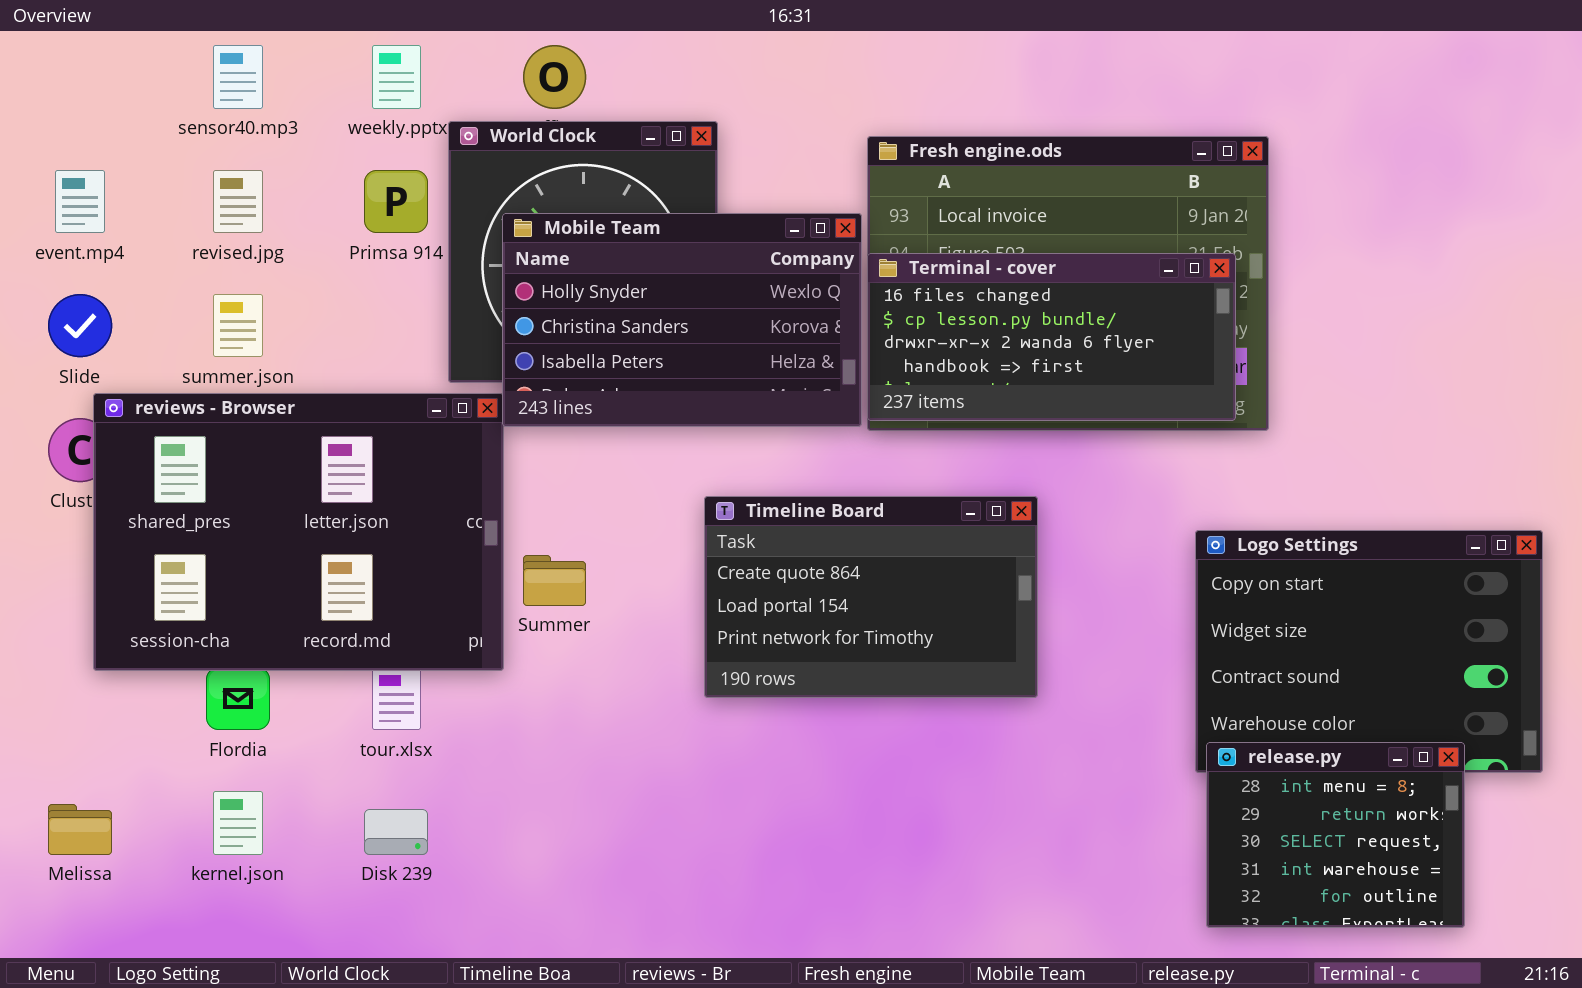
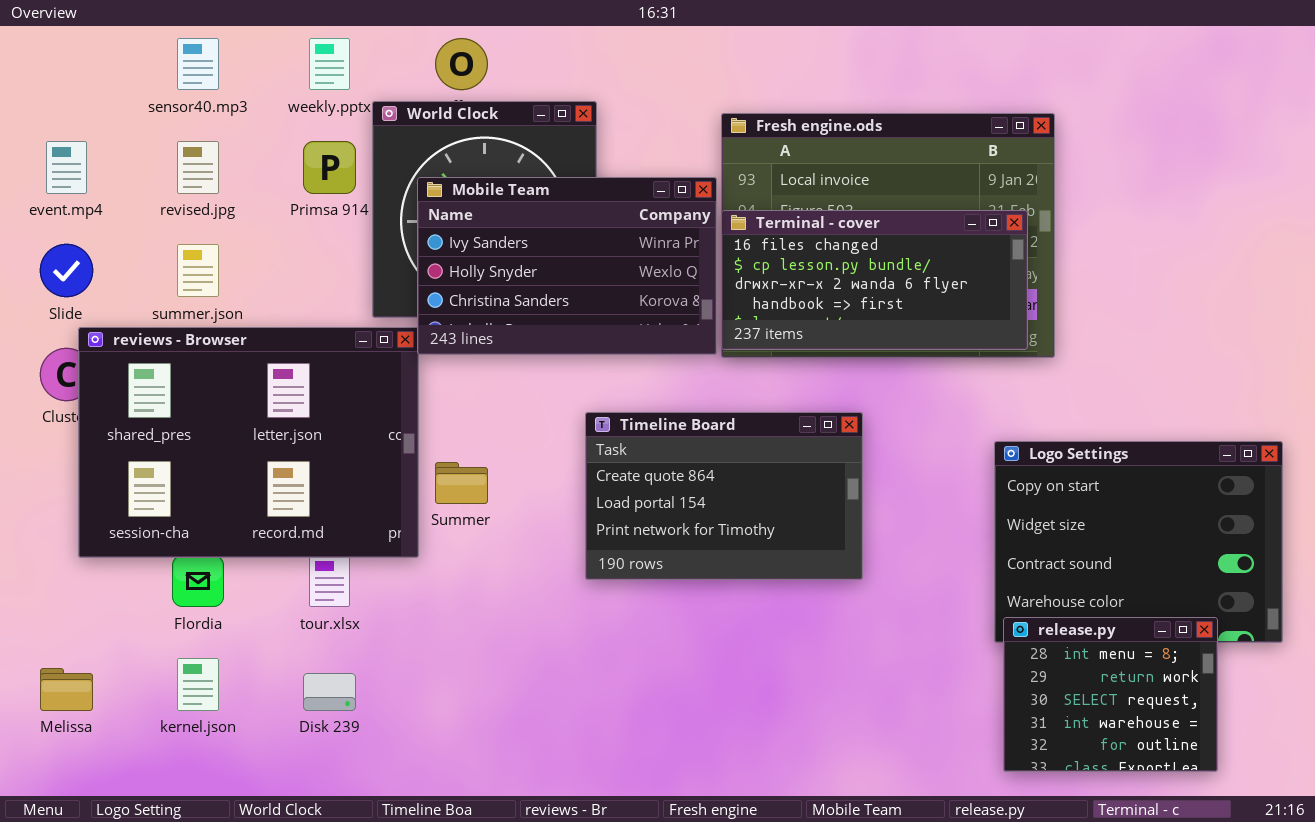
Mobile Team: [502,213,862,427] -> [417,177,717,355], scrolled up 1 row

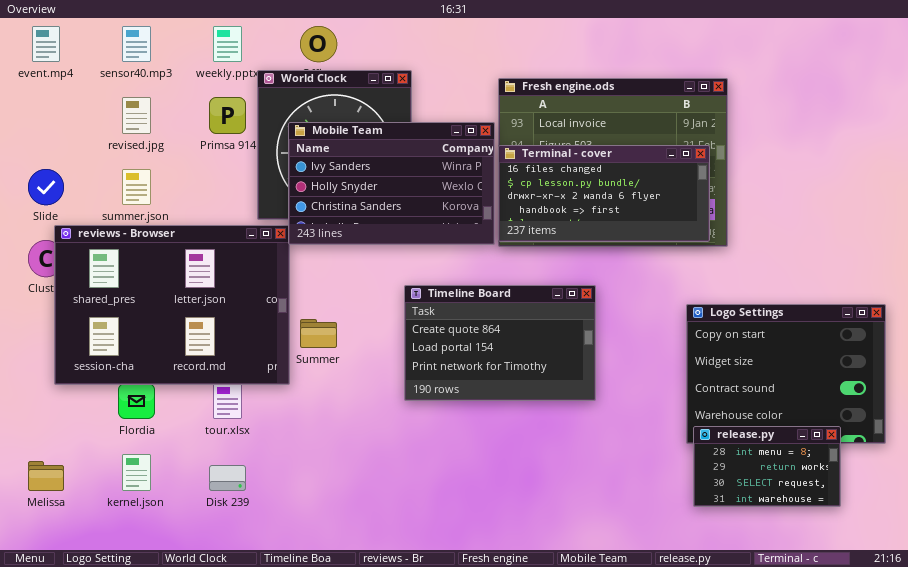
event.mp4: [46,141,87,194] -> [32,26,60,62], moved
release.py: [1003,617,1218,772] -> [693,426,841,507], resized

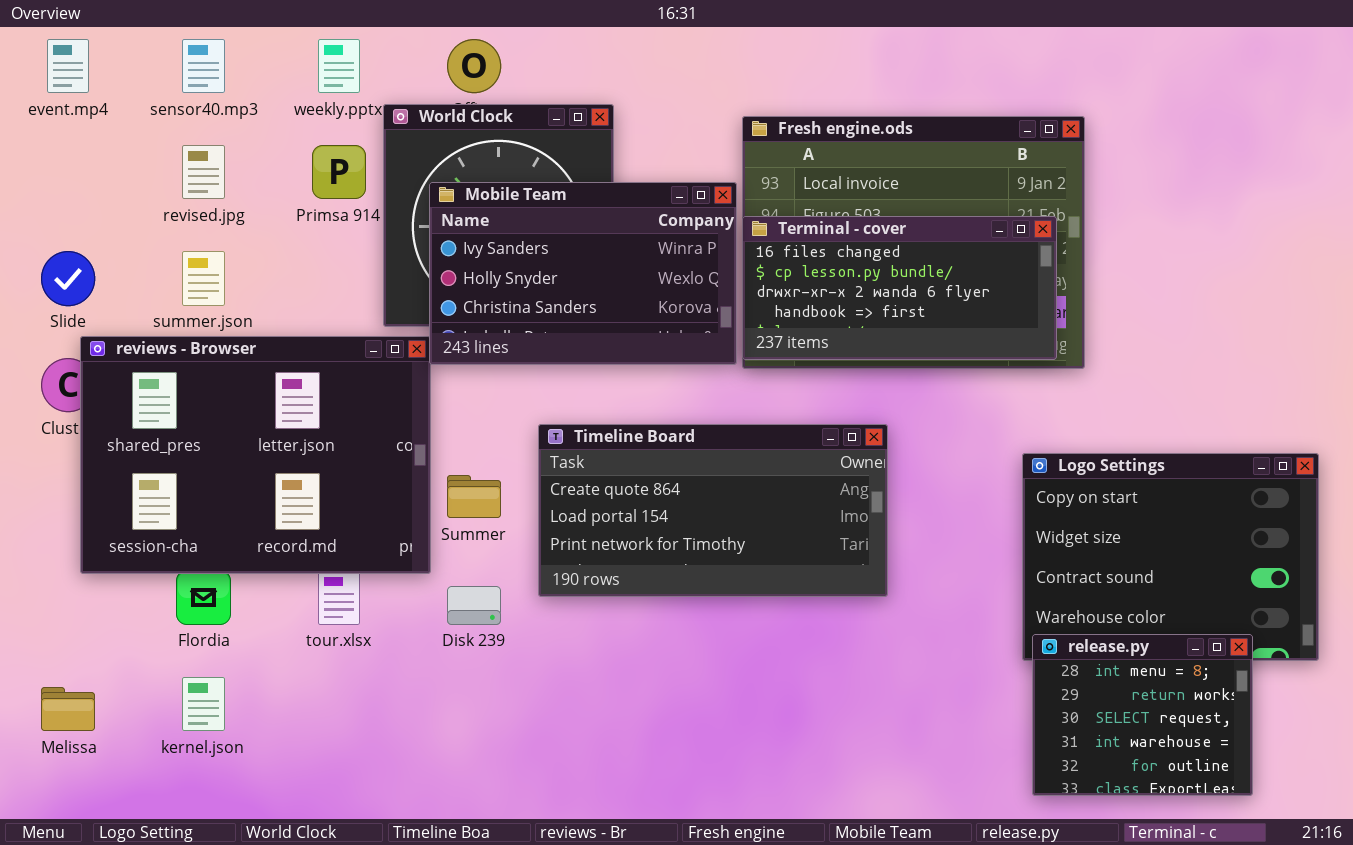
Timeline Board: [404,285,596,401] -> [538,424,888,597], resized
release.py: [693,426,841,507] -> [1032,634,1253,796], resized
Disk 239: [209,465,246,491] -> [447,586,501,625], moved

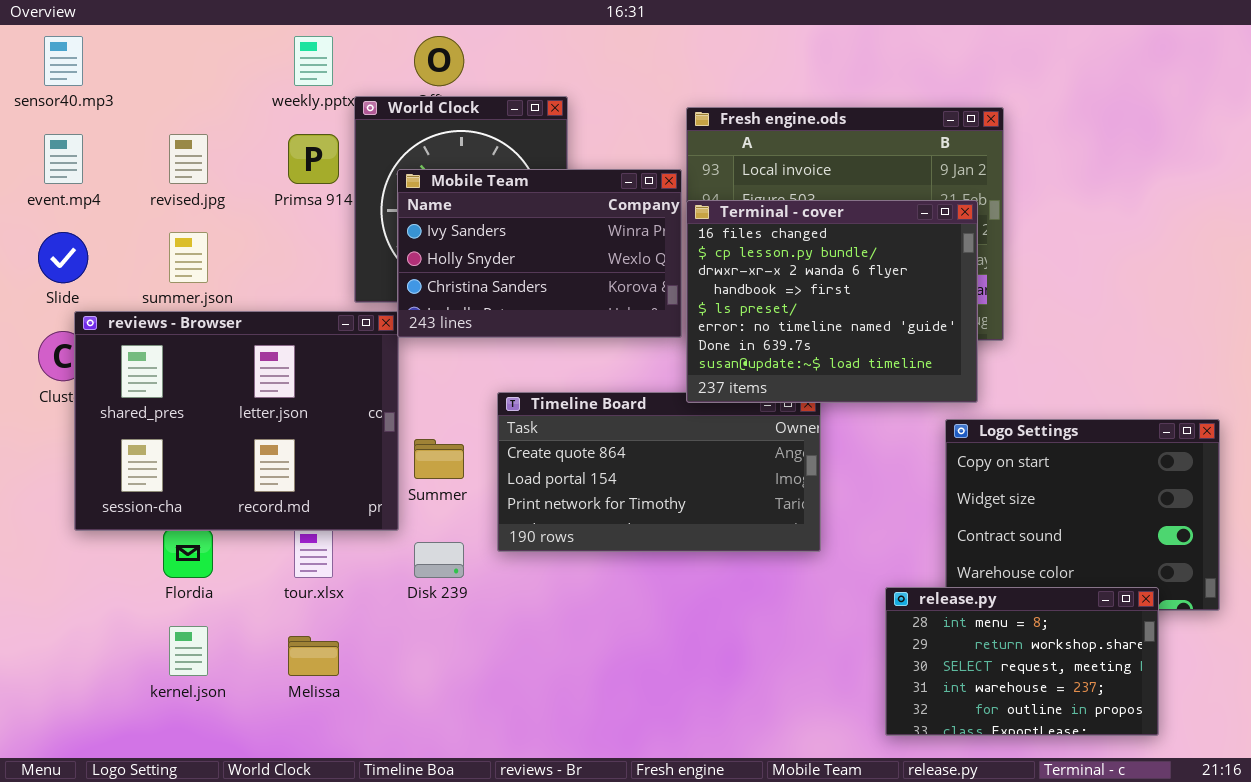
event.mp4: [47,39,89,93] -> [44,134,83,184], moved
sensor40.mp3: [182,39,225,93] -> [44,36,83,86], moved
Terminal - cover: [742,216,1057,360] -> [686,200,978,403], resized
release.py: [1032,634,1253,796] -> [885,587,1159,736], resized
Melissa: [41,687,95,731] -> [288,636,339,676], moved

